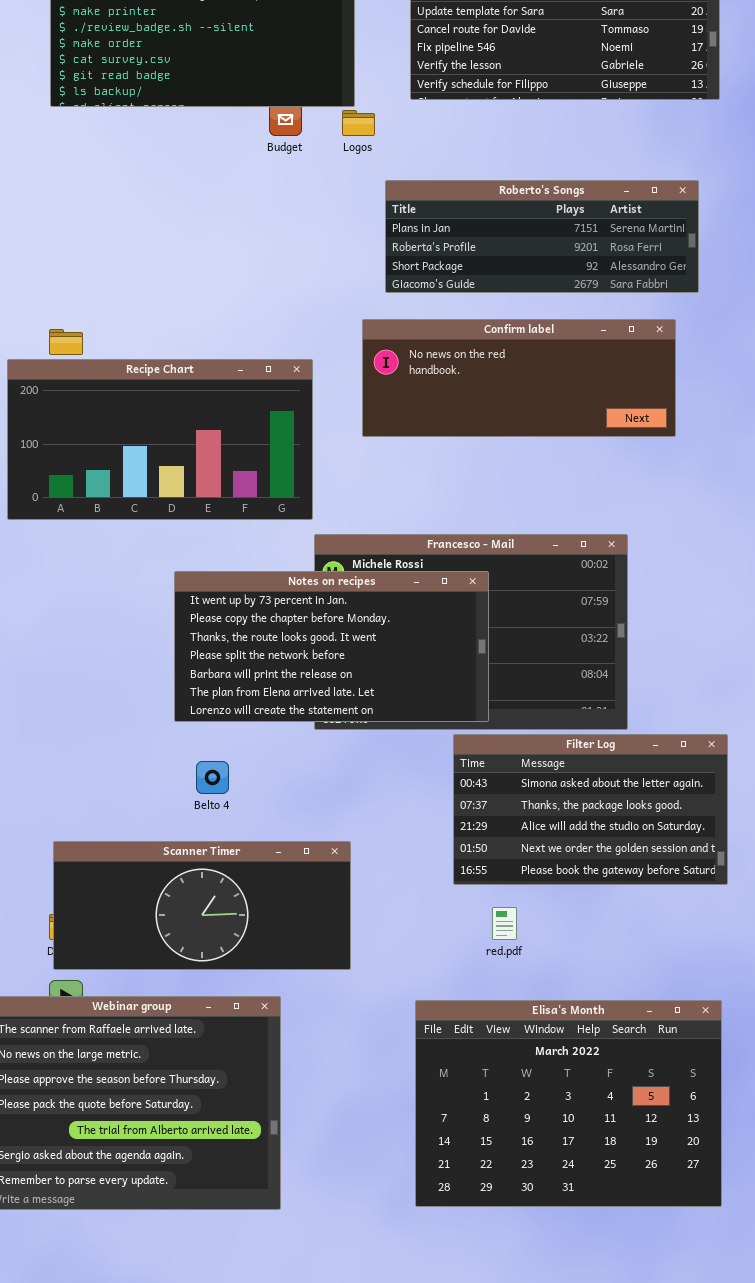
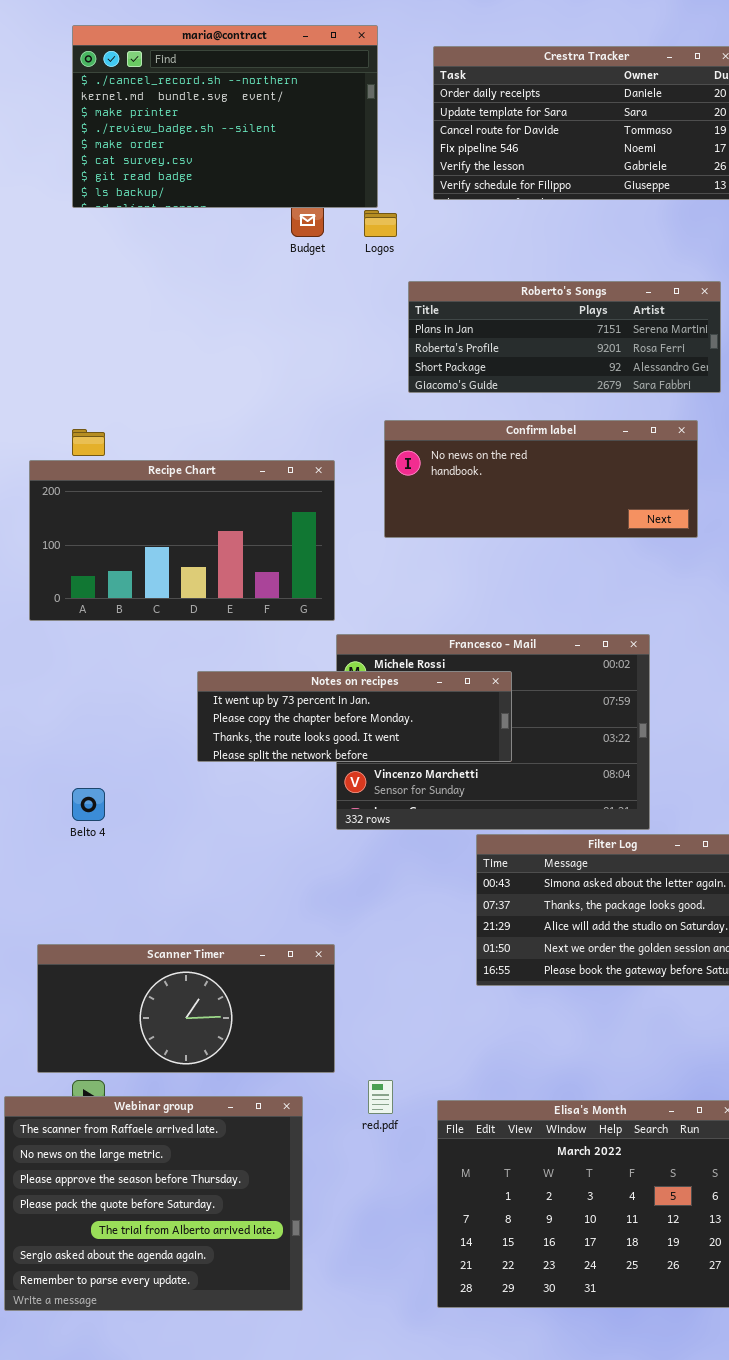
Notes on recipes: [174,571,489,722] -> [197,671,512,762], resized
Belto 4: [196,761,229,794] -> [72,788,105,821], moved
Scanner Timer: [53,841,351,970] -> [37,944,335,1073], moved
red.pdf: [492,907,517,940] -> [368,1080,393,1114], moved

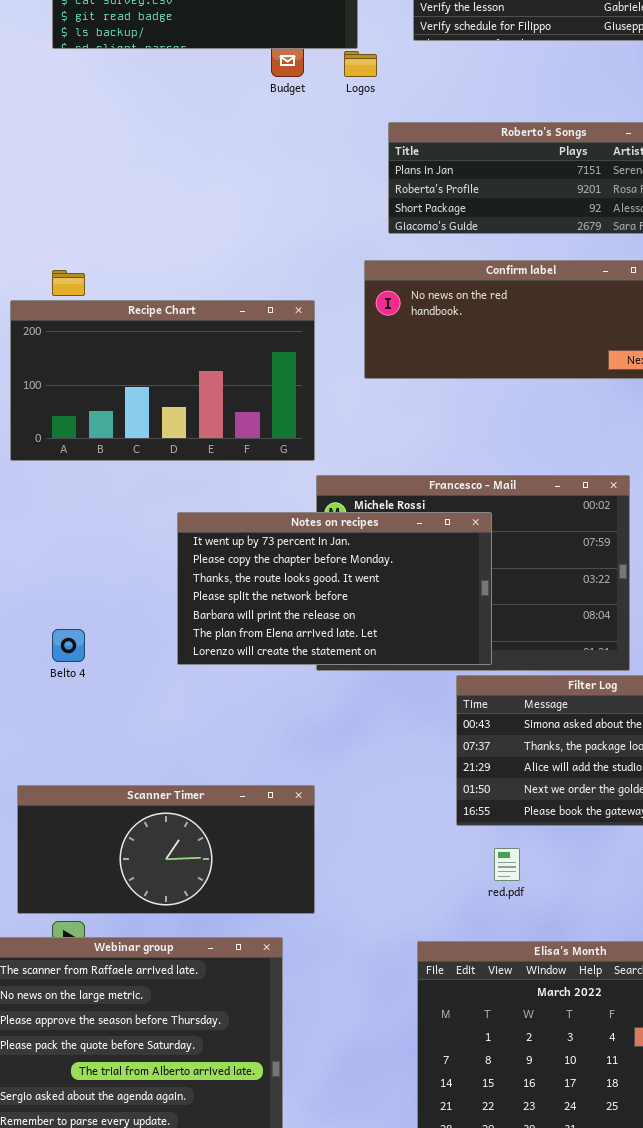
Notes on recipes: [197,671,512,762] -> [177,512,492,665], resized
red.pdf: [368,1080,393,1114] -> [494,848,520,881], moved

